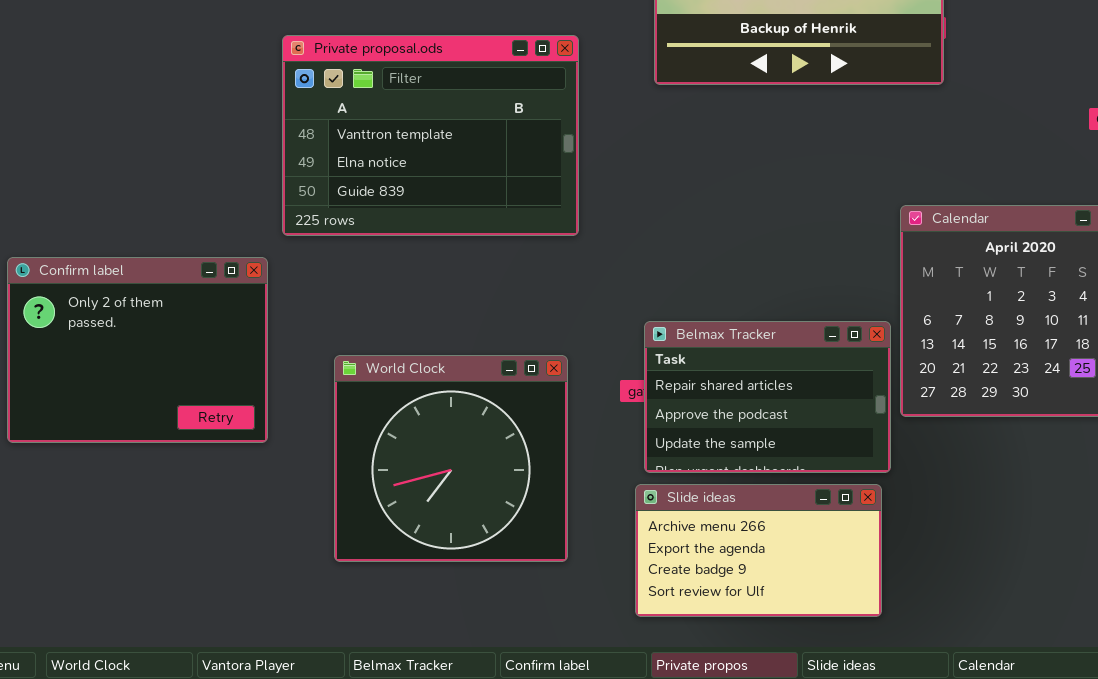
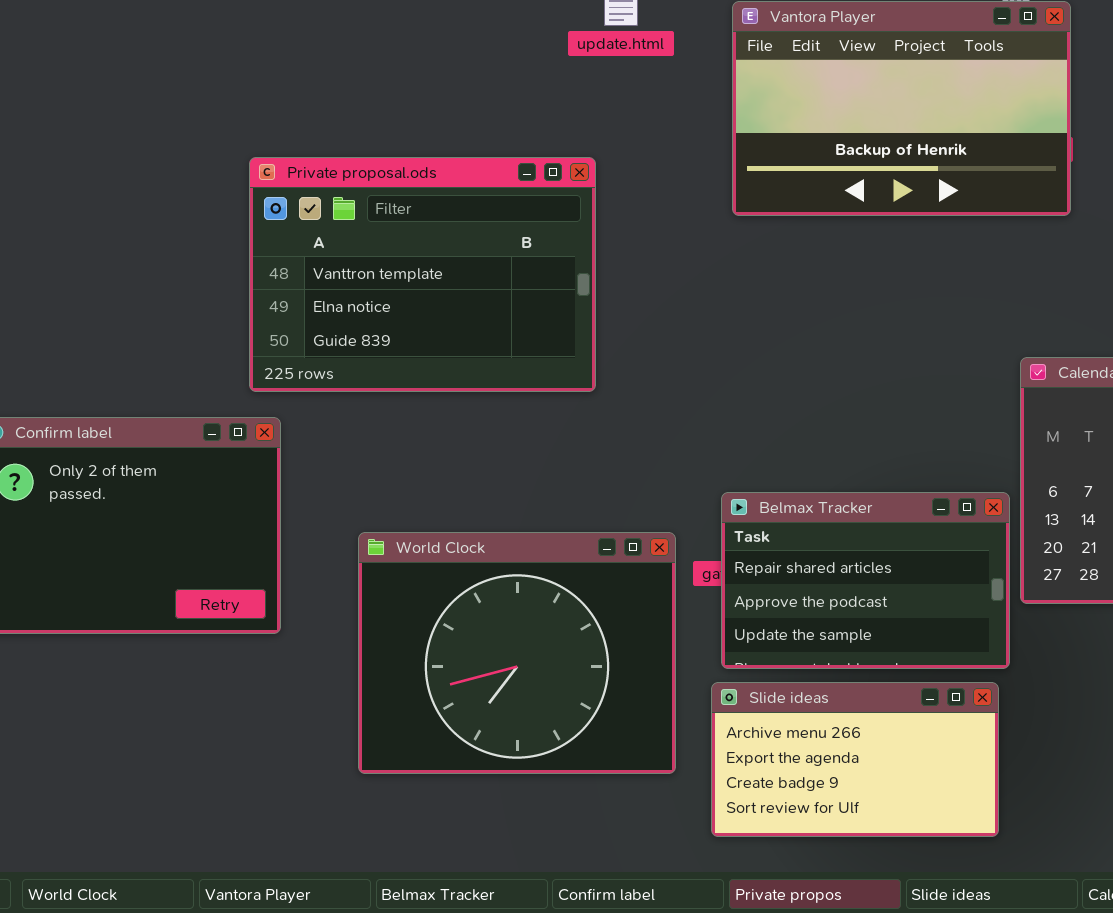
Private proposal.ods: [282,35,579,236] -> [249,157,596,392], moved
World Clock: [334,355,568,562] -> [358,532,676,774], resized

